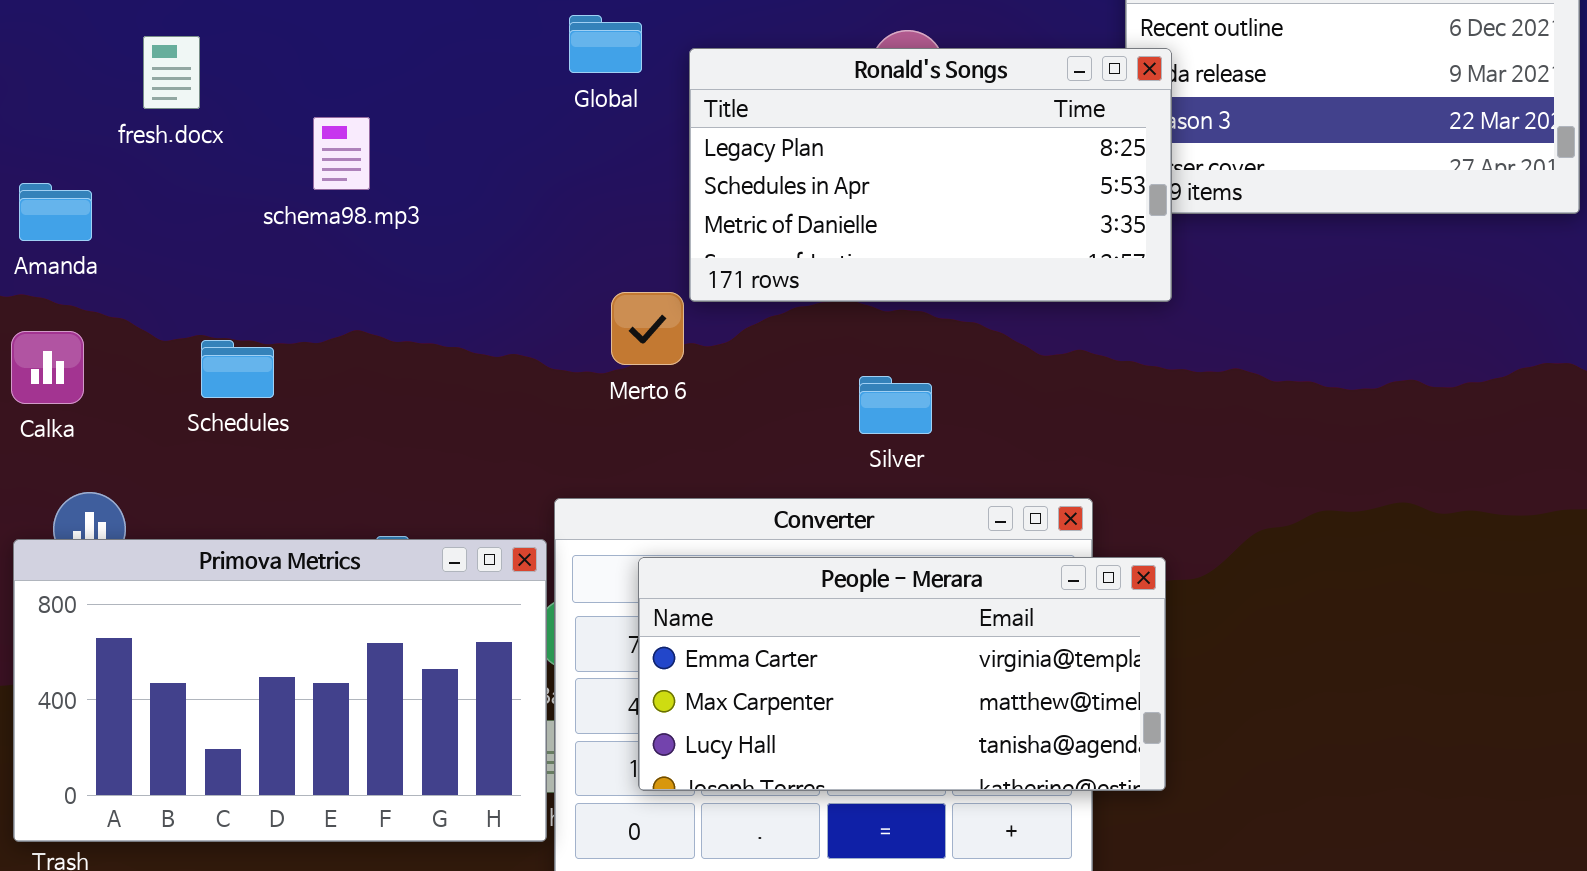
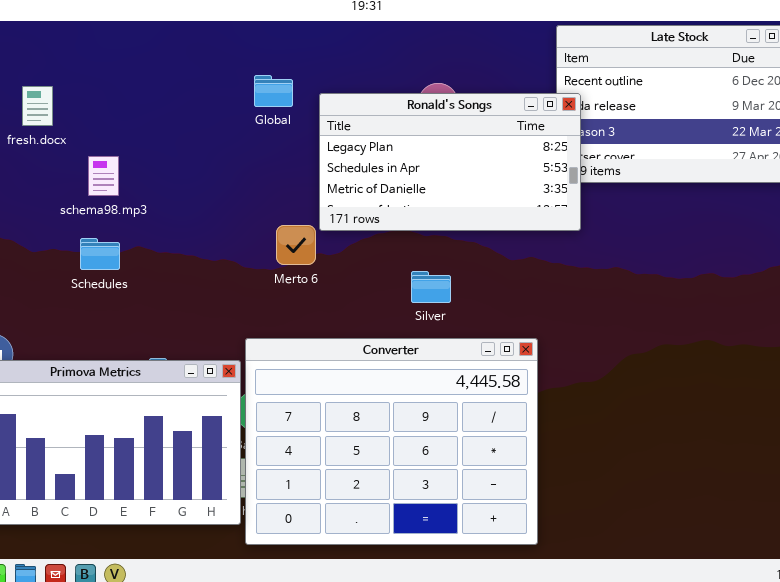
schema98.mp3: [313,117,370,190] -> [88,156,119,196], moved
Schedules: [201,340,274,398] -> [80,238,120,270], moved
People - Merara: [638,557,1166,791] -> none, closed

